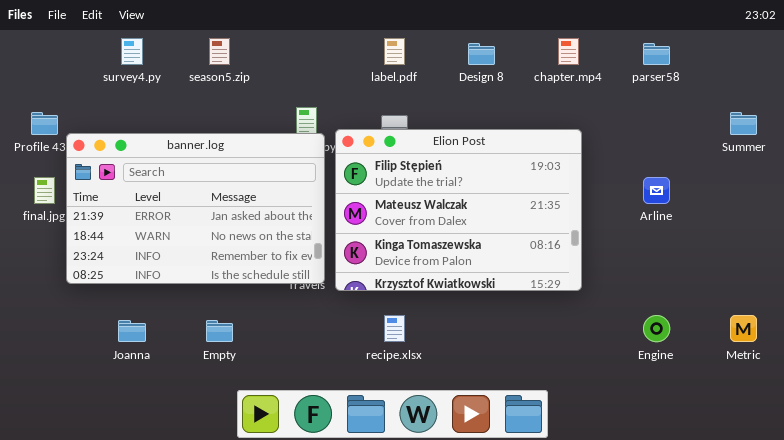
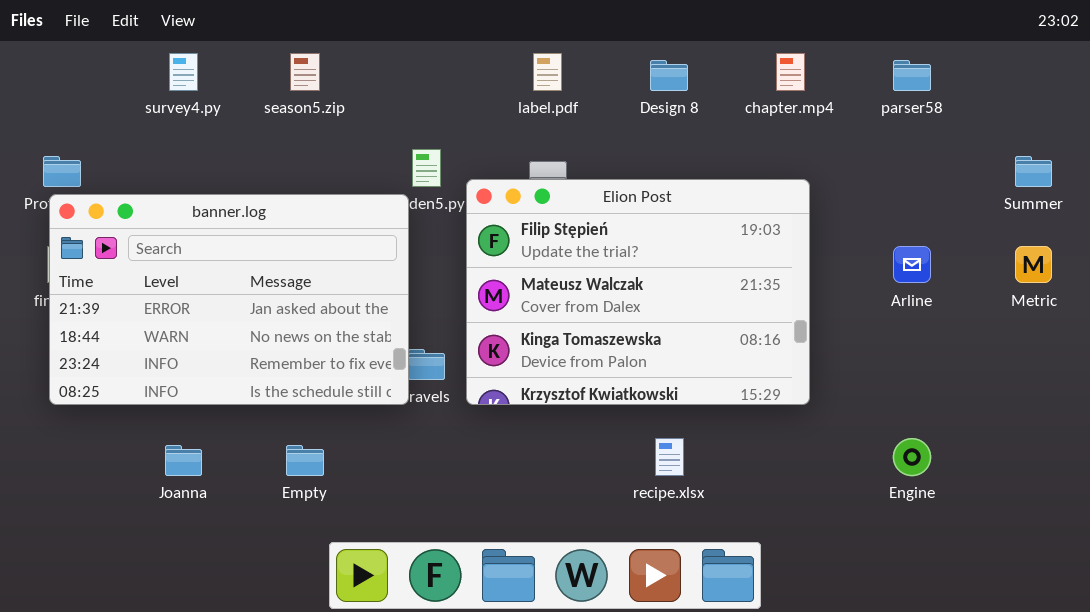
banner.log: [66,133,325,284] -> [49,194,409,405], moved
recipe.xlsx: [384,315,405,342] -> [655,438,684,476], moved
Metric: [730,315,757,342] -> [1015,246,1052,283], moved

